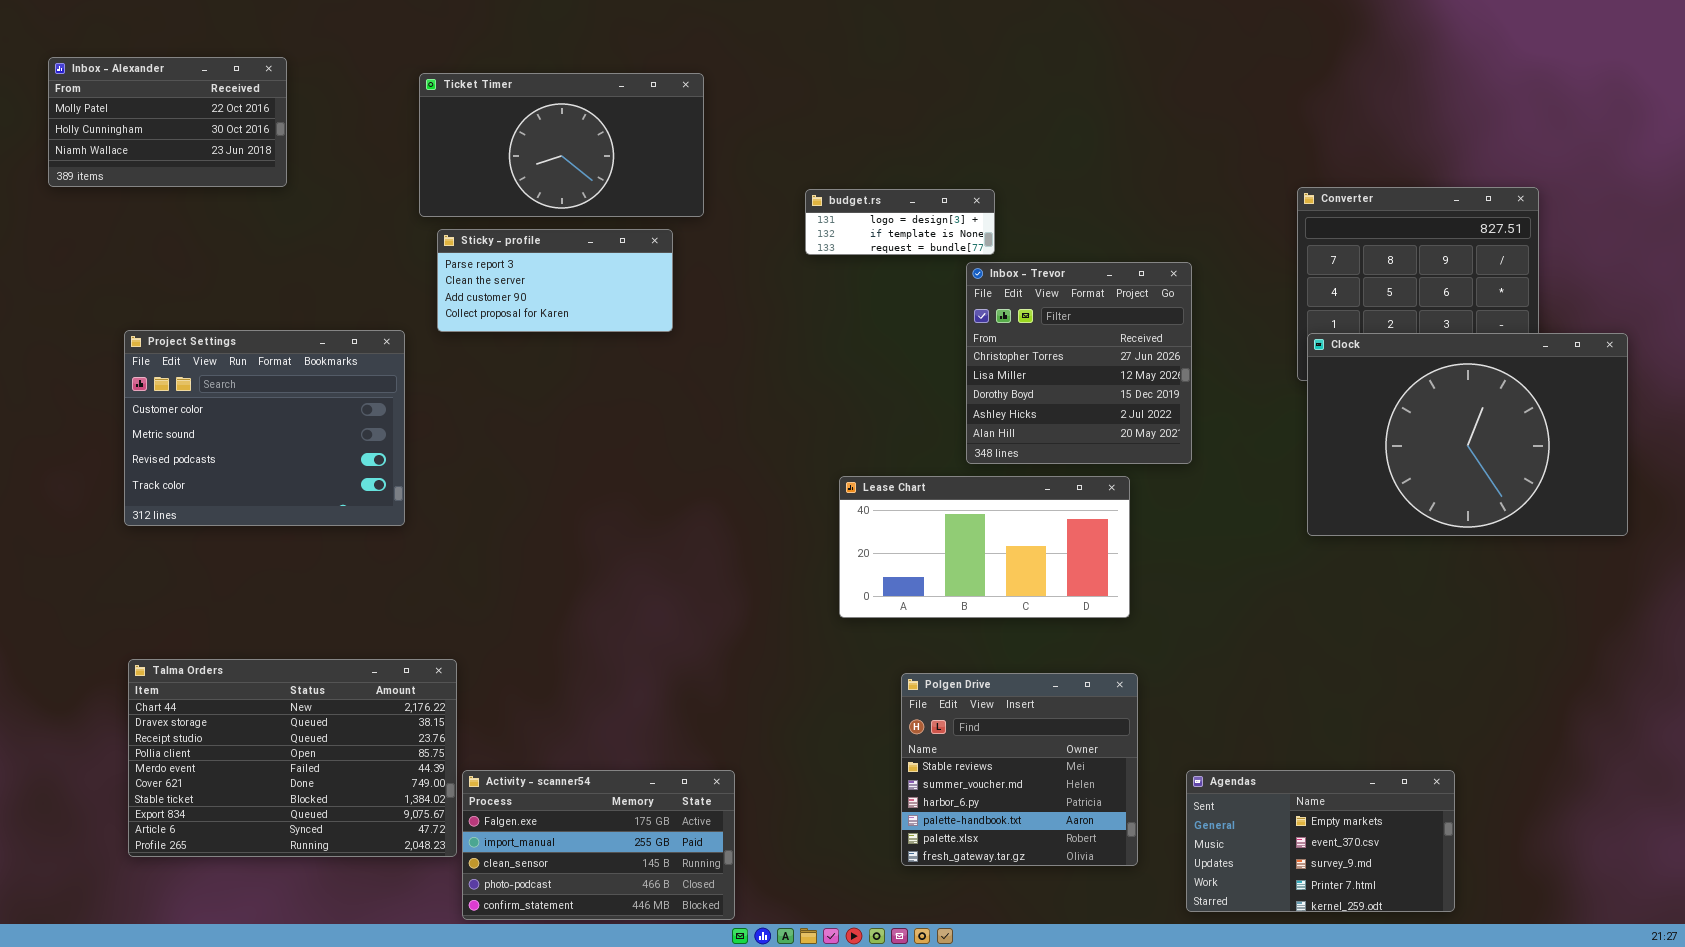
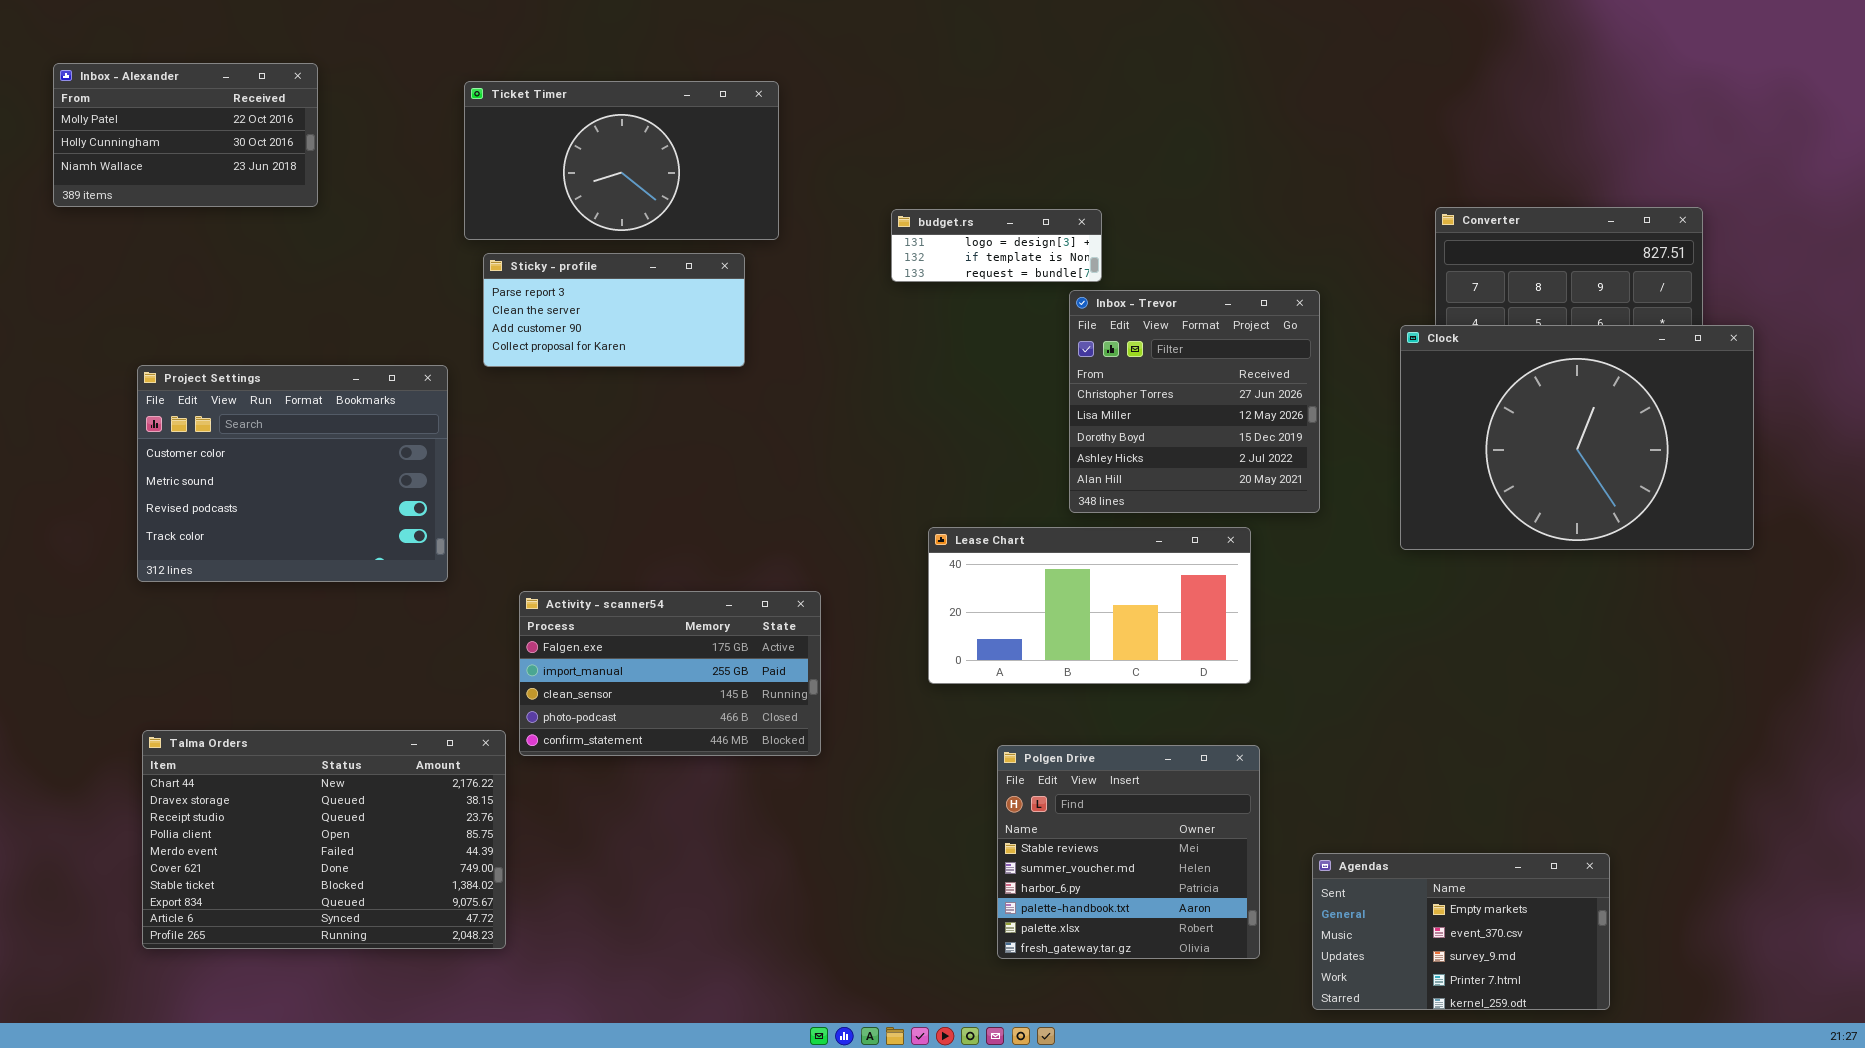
Clock: [1307,333,1628,536] -> [1400,325,1754,550], moved
Activity - scanner54: [462,770,735,920] -> [519,591,821,756], moved

